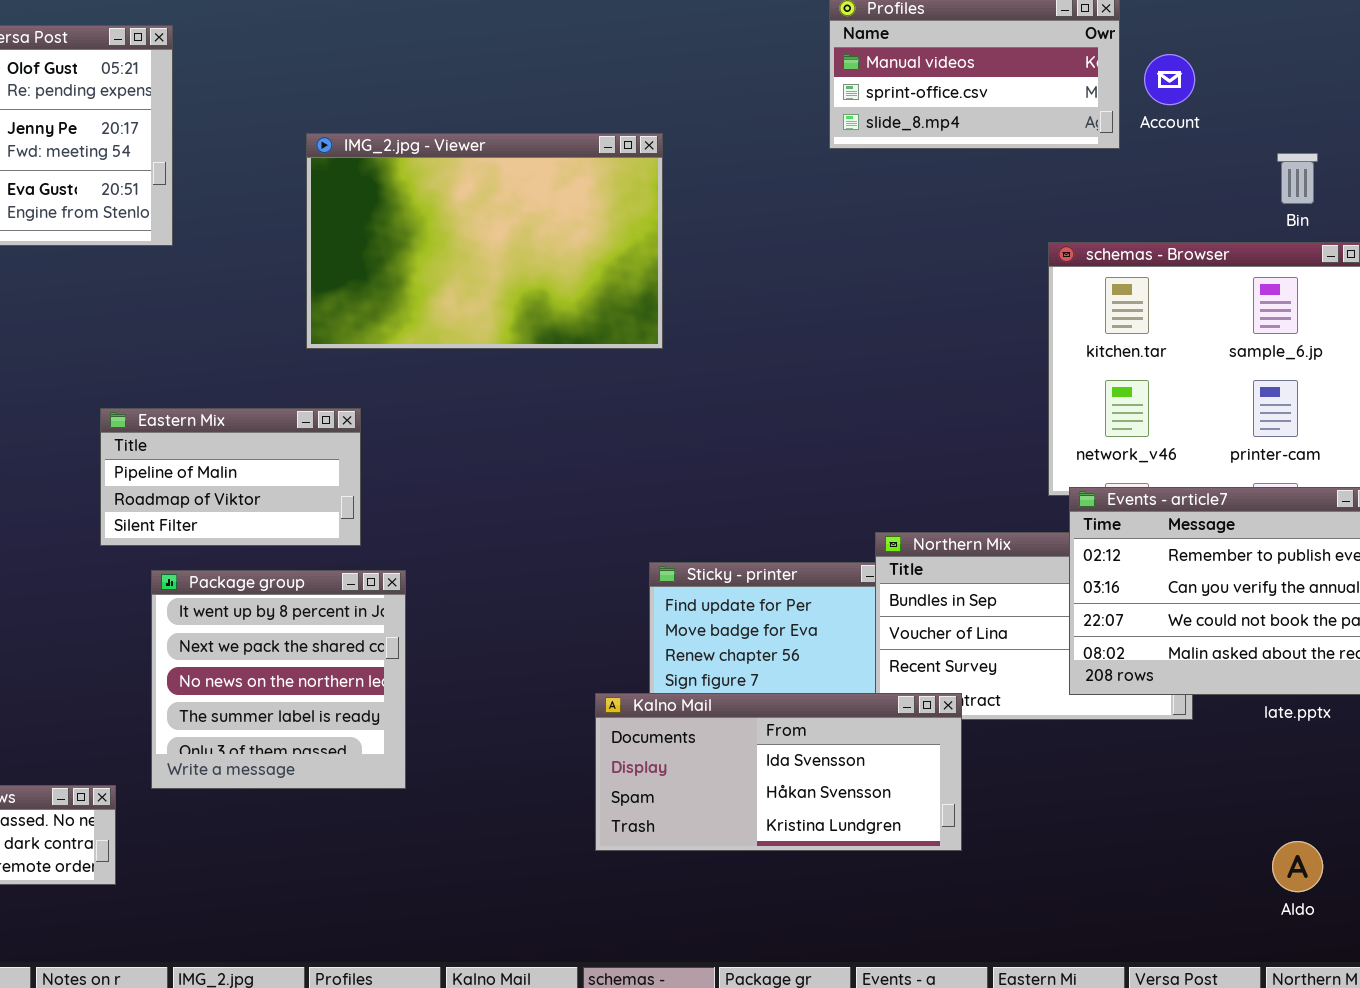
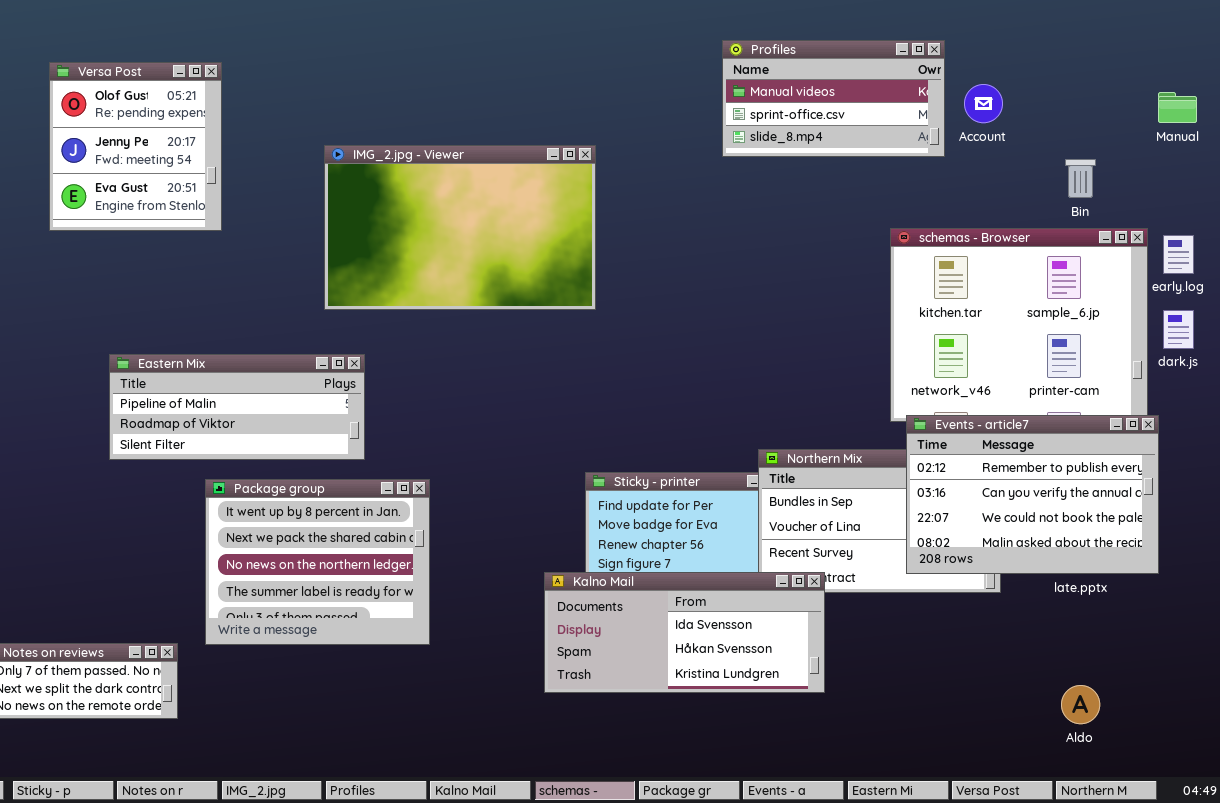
Eastern Mix: [100,408,361,546] -> [109,354,365,460], resized
Package group: [151,570,406,789] -> [205,479,430,645], resized

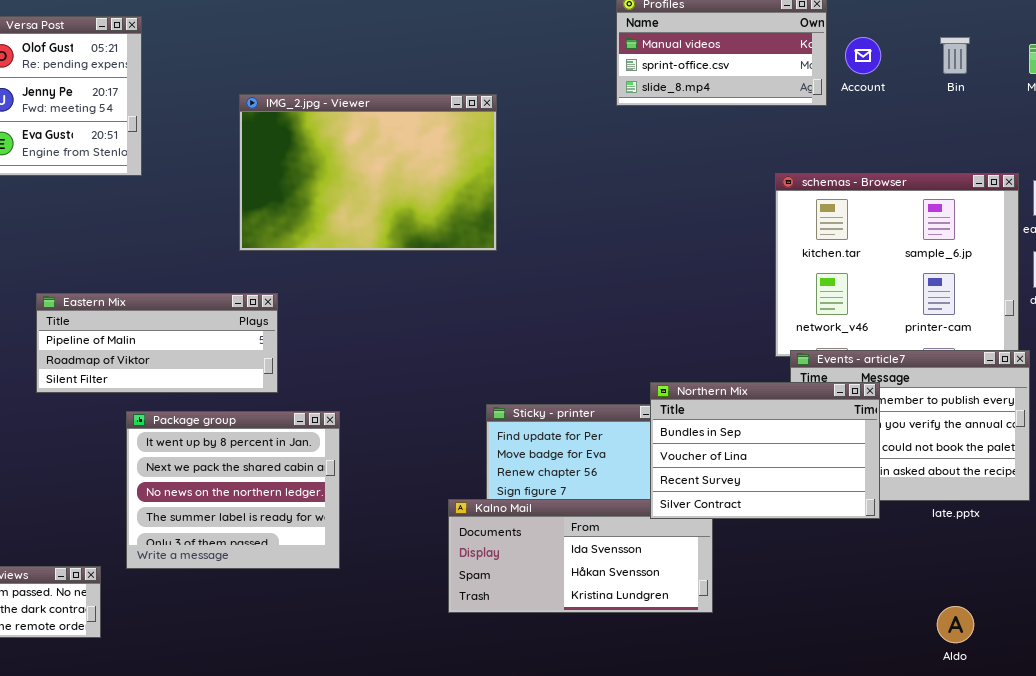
Bin: [1065,159,1096,198] -> [940,37,970,74], moved
Northern Mix: [758,449,1001,593] -> [650,382,880,519], raised

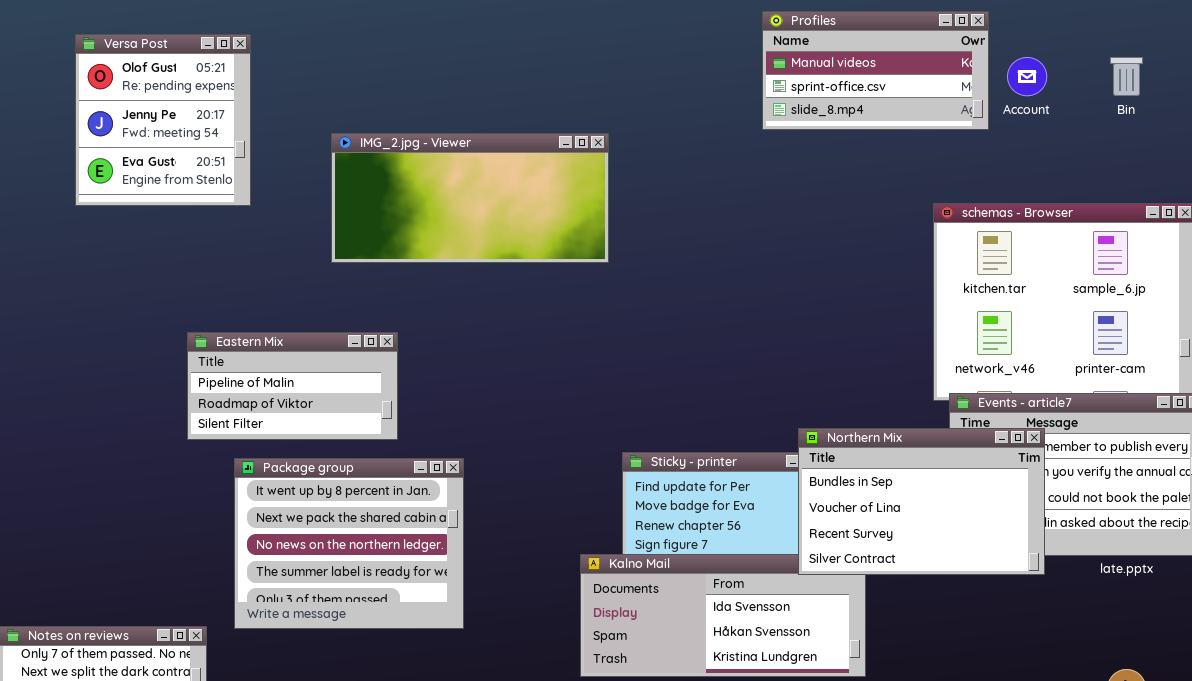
IMG_2.jpg - Viewer: [239,94,497,251] -> [331,133,609,263], moved, resized
Eastern Mix: [36,293,278,393] -> [187,332,398,440], resized

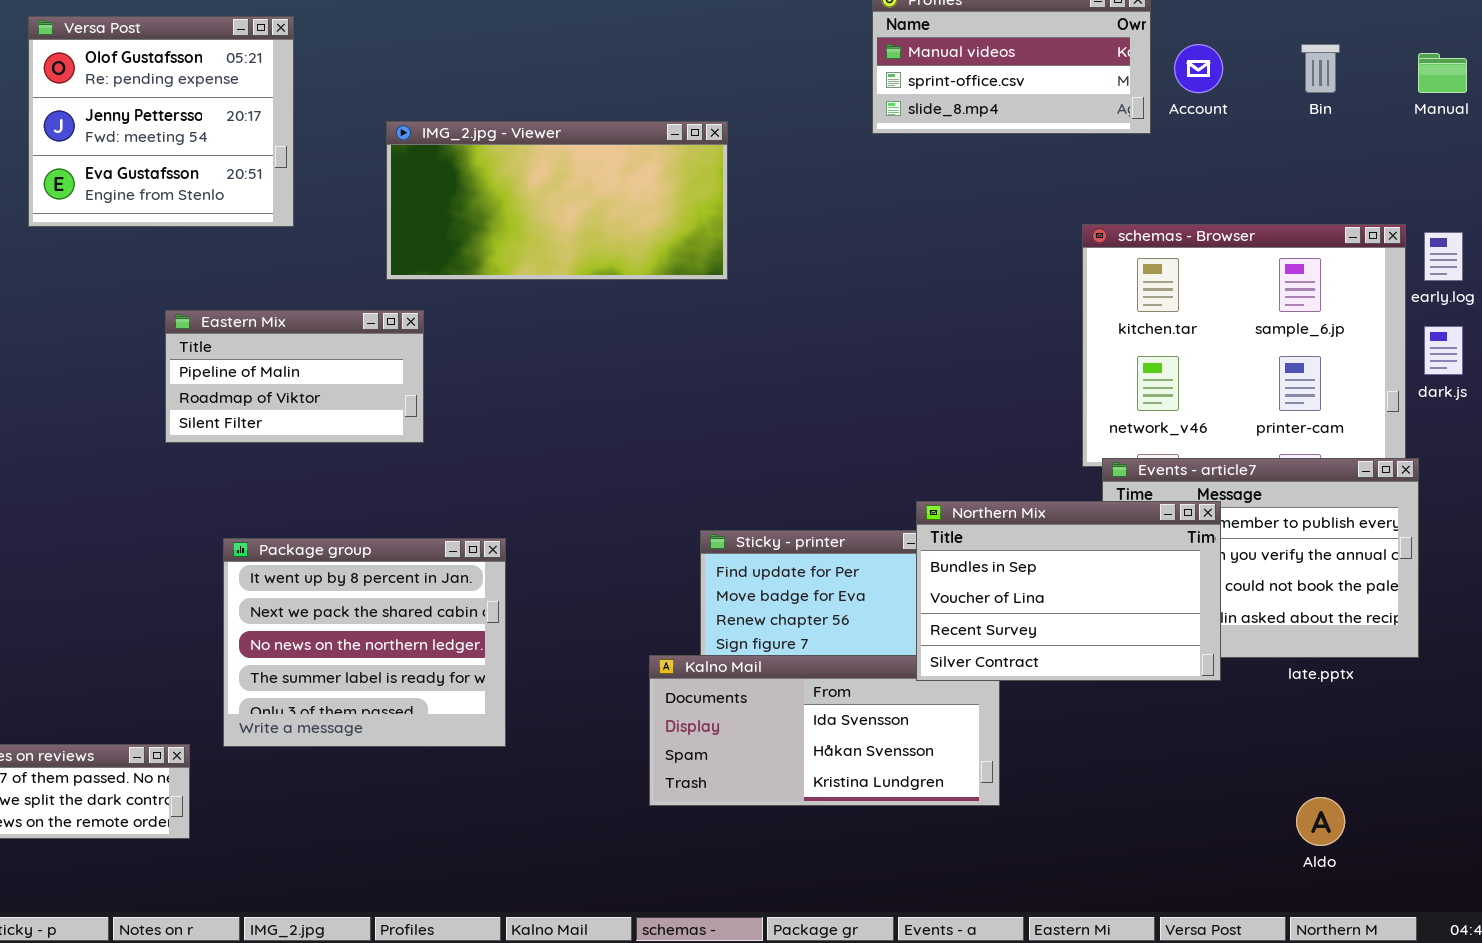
Versa Post: [75,34,251,206] -> [28,16,294,227], resized
IMG_2.jpg - Viewer: [331,133,609,263] -> [386,121,728,280], moved
Eastern Mix: [187,332,398,440] -> [165,310,424,443], moved

